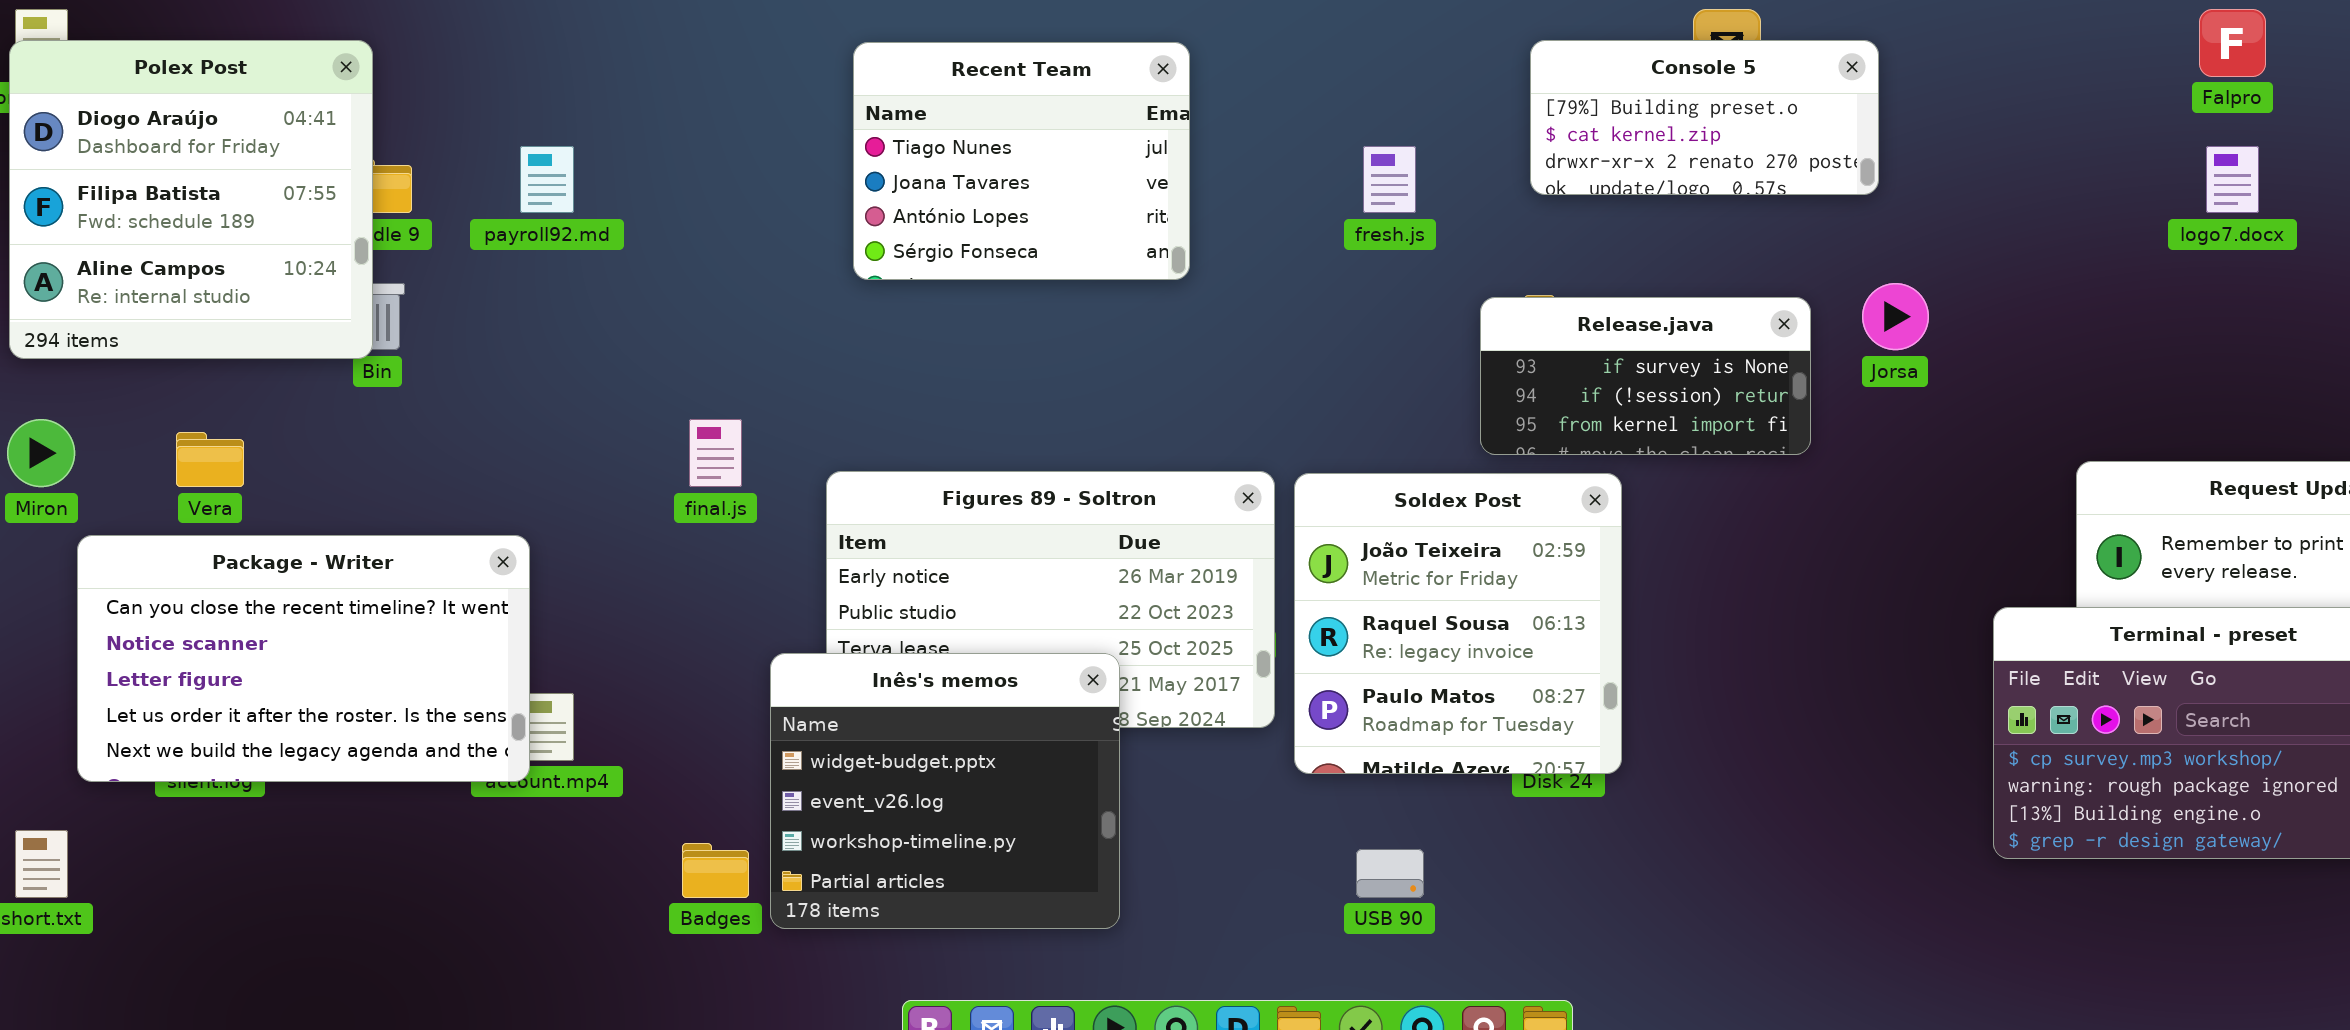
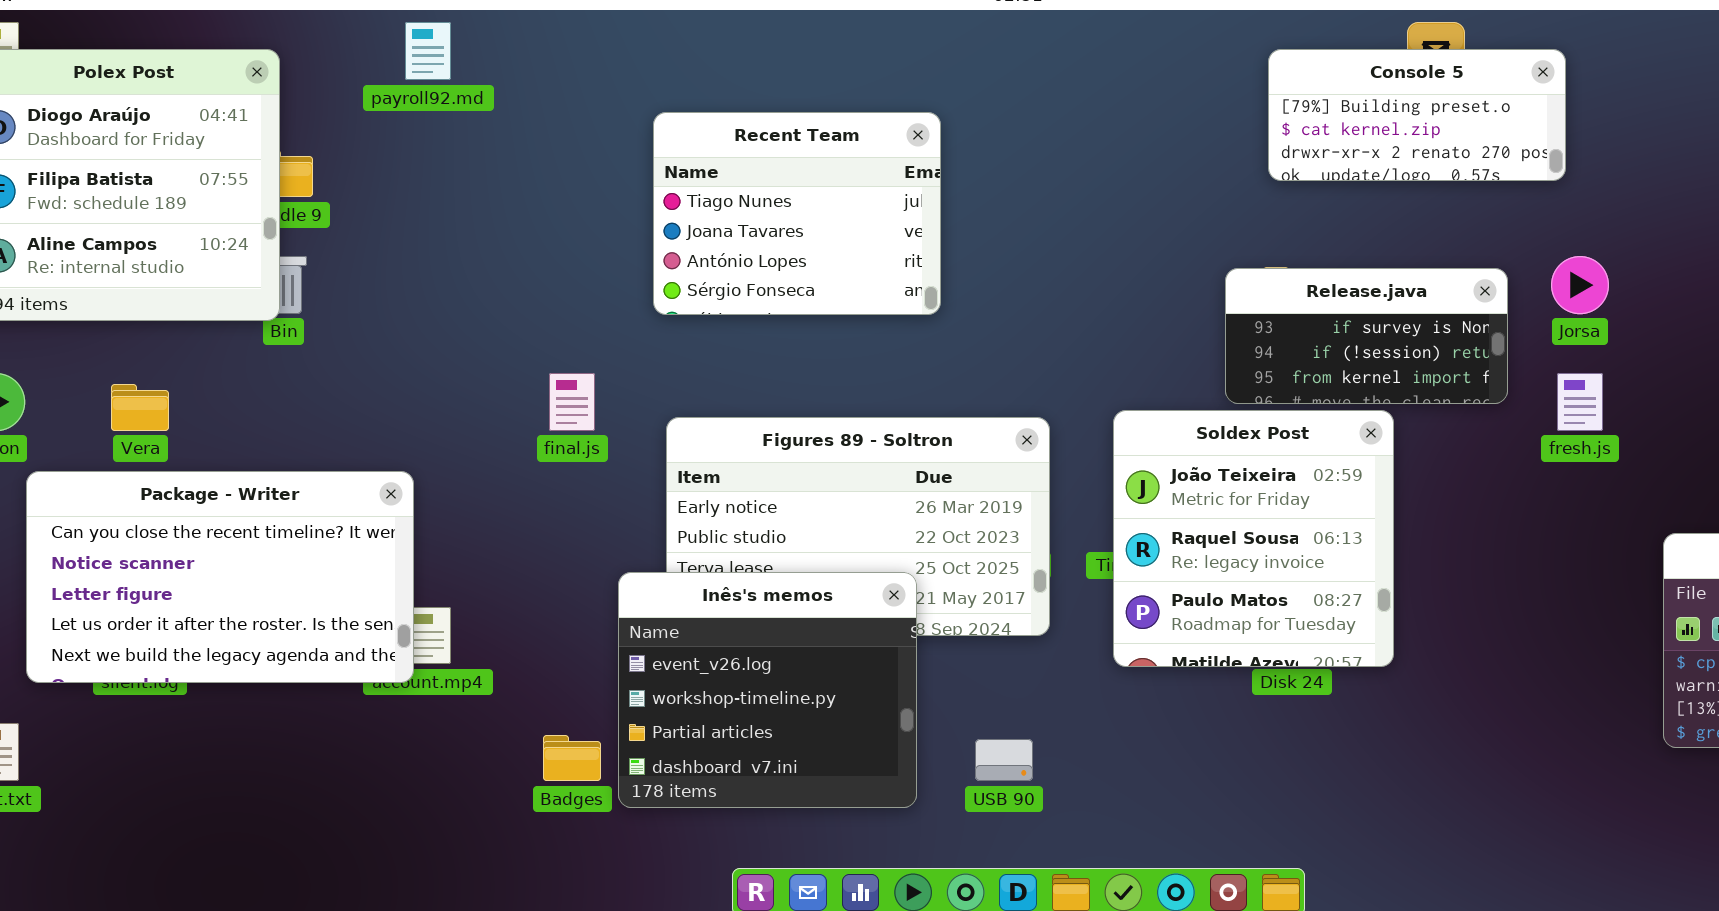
Recent Team: [853,42,1190,280] -> [653,112,941,315], moved
payroll92.md: [520,146,574,213] -> [405,22,451,80], moved
fresh.js: [1363,146,1416,213] -> [1557,373,1603,431], moved
Soldex Post: [1294,473,1622,774] -> [1113,410,1394,667], moved
Inês's memos: [770,653,1120,929] -> [618,572,917,808], scrolled down 1 row
USB 90: [1356,849,1424,898] -> [975,739,1033,781], moved

